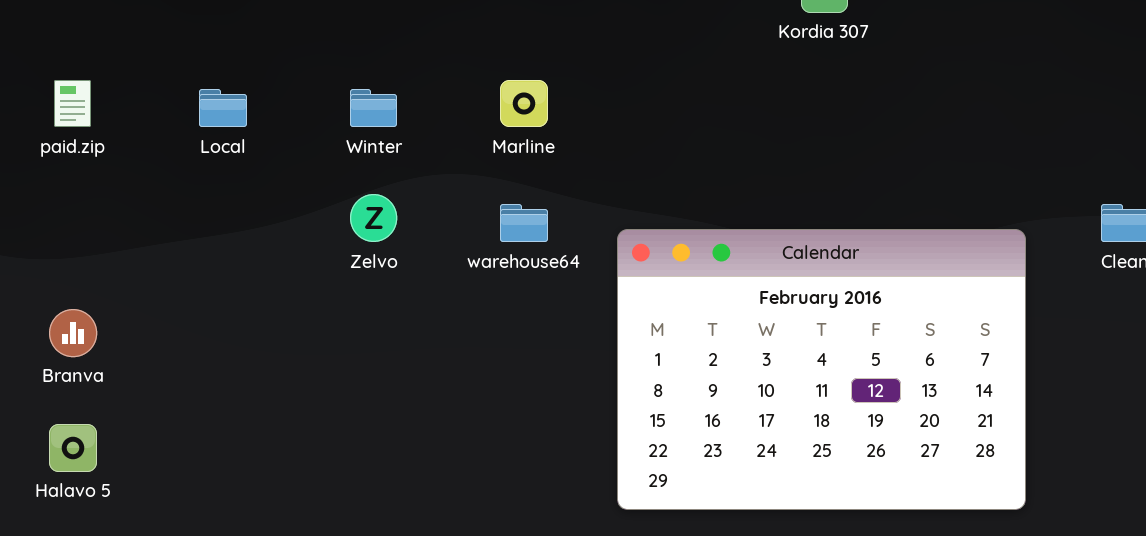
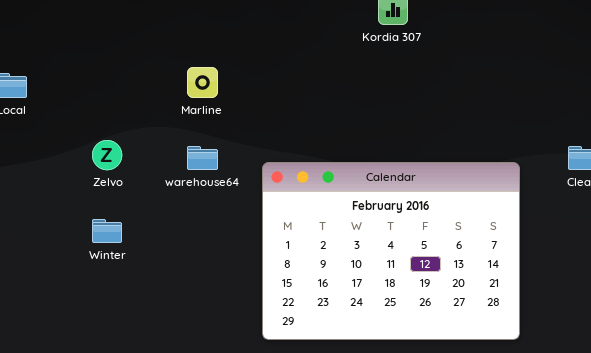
Winter: [350,89,397,127] -> [92,219,122,243], moved

